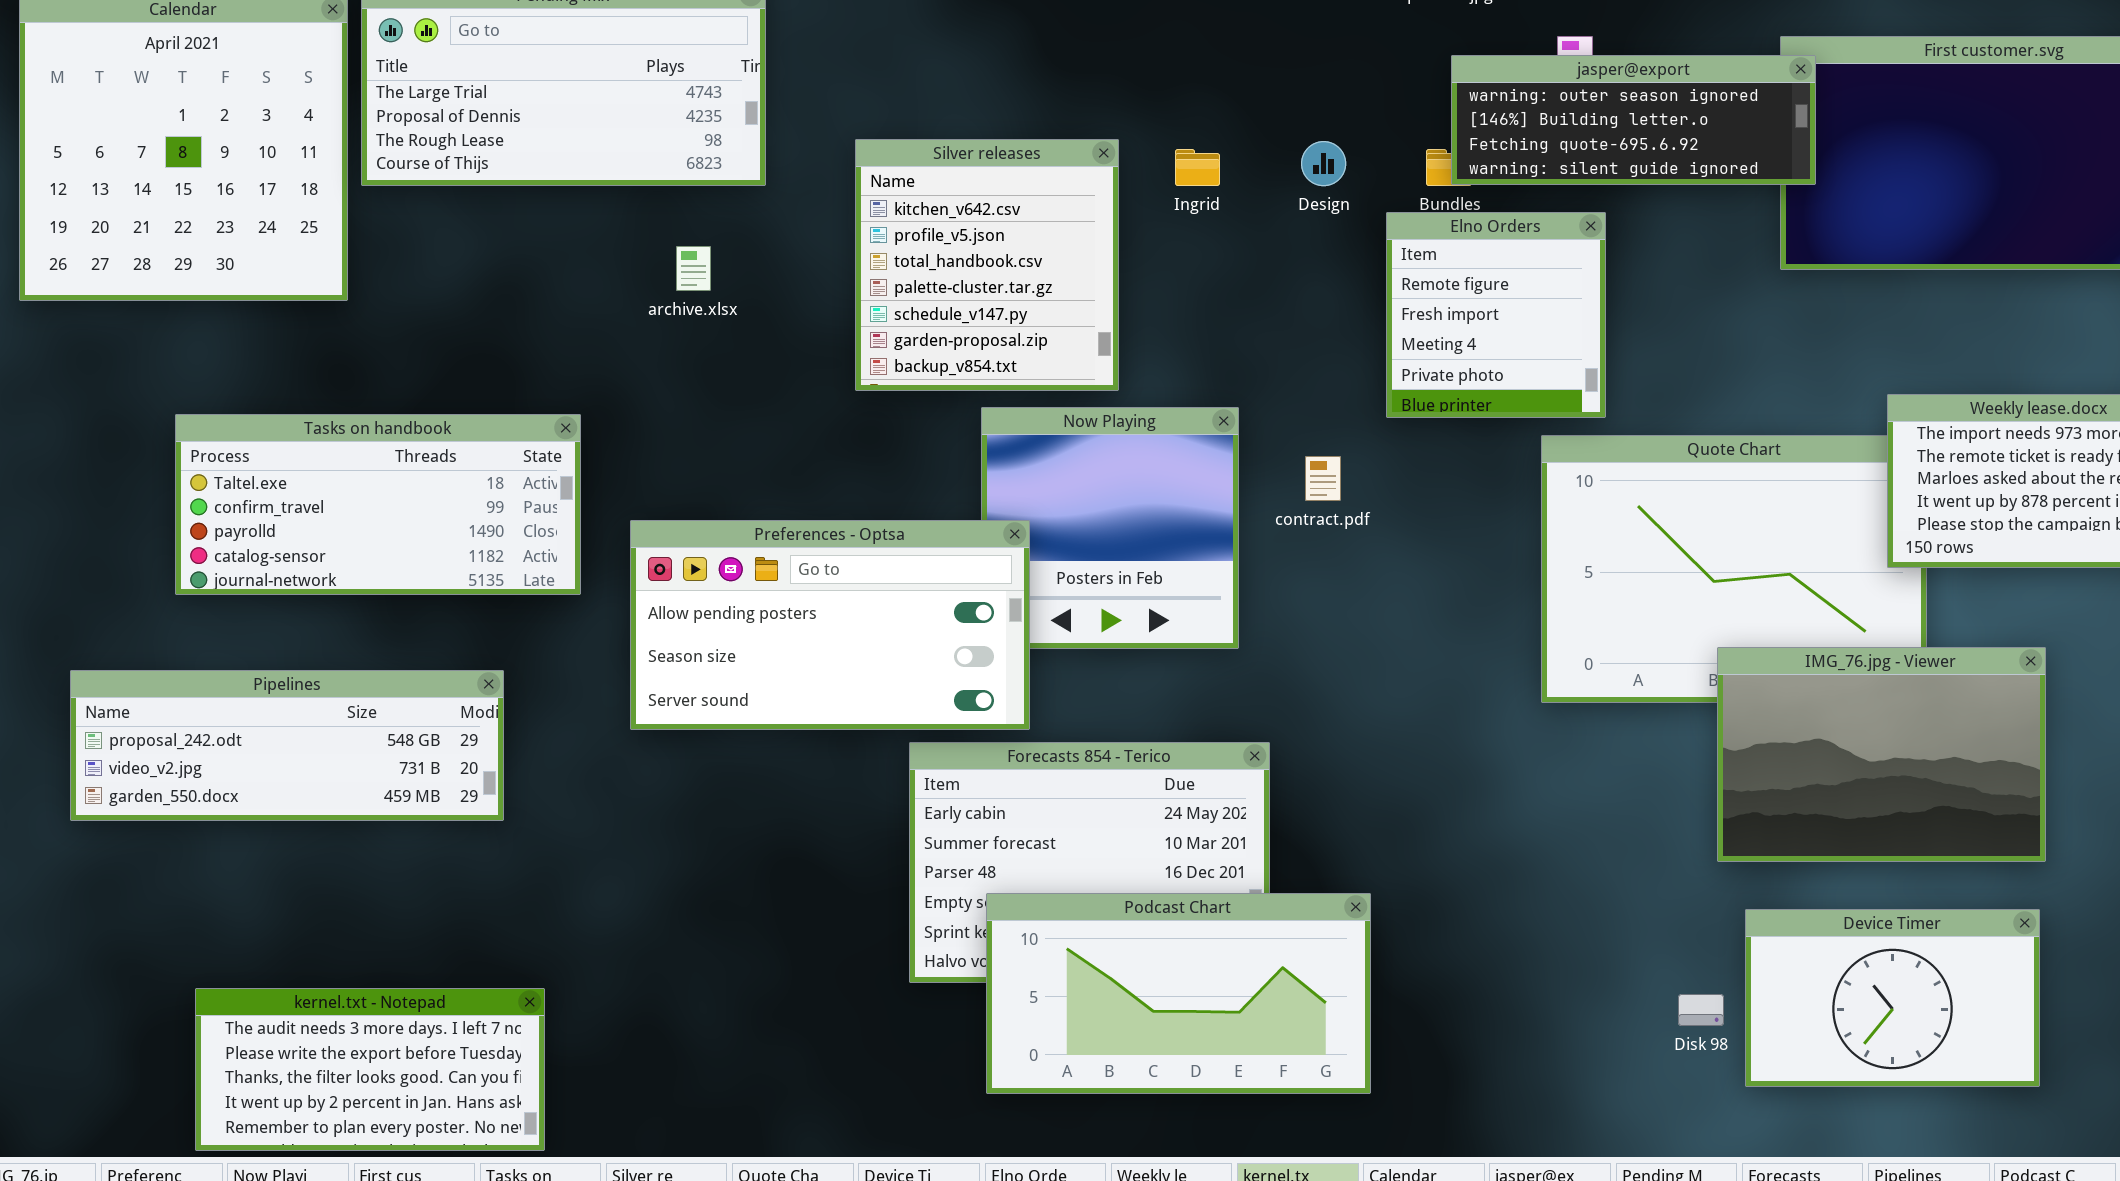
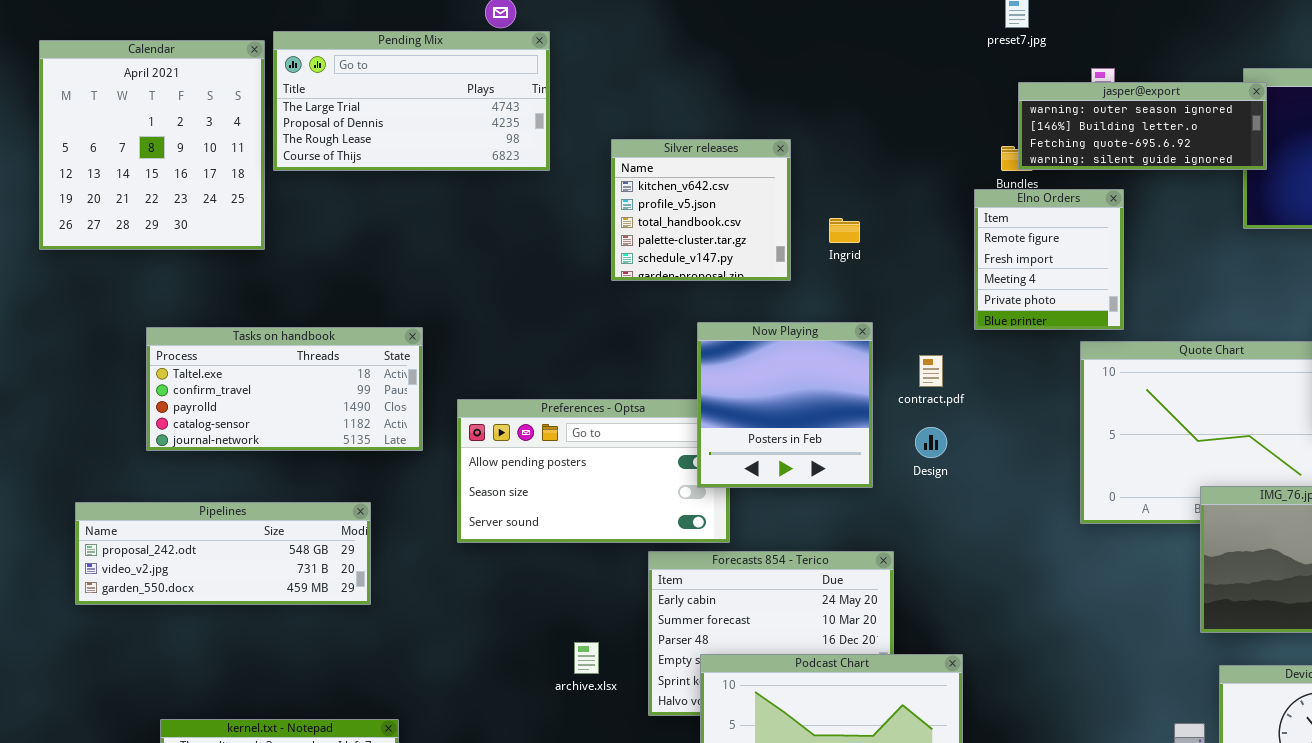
Silver releases: [855,139,1119,391] -> [611,139,791,281], resized
Design: [1301,141,1346,186] -> [915,427,947,458], moved
Ingrid: [1175,149,1220,186] -> [829,218,860,243], moved
archive.xlsx: [676,246,711,291] -> [574,642,599,674], moved
Now Playing: [981,407,1239,649] -> [697,322,873,488], raised

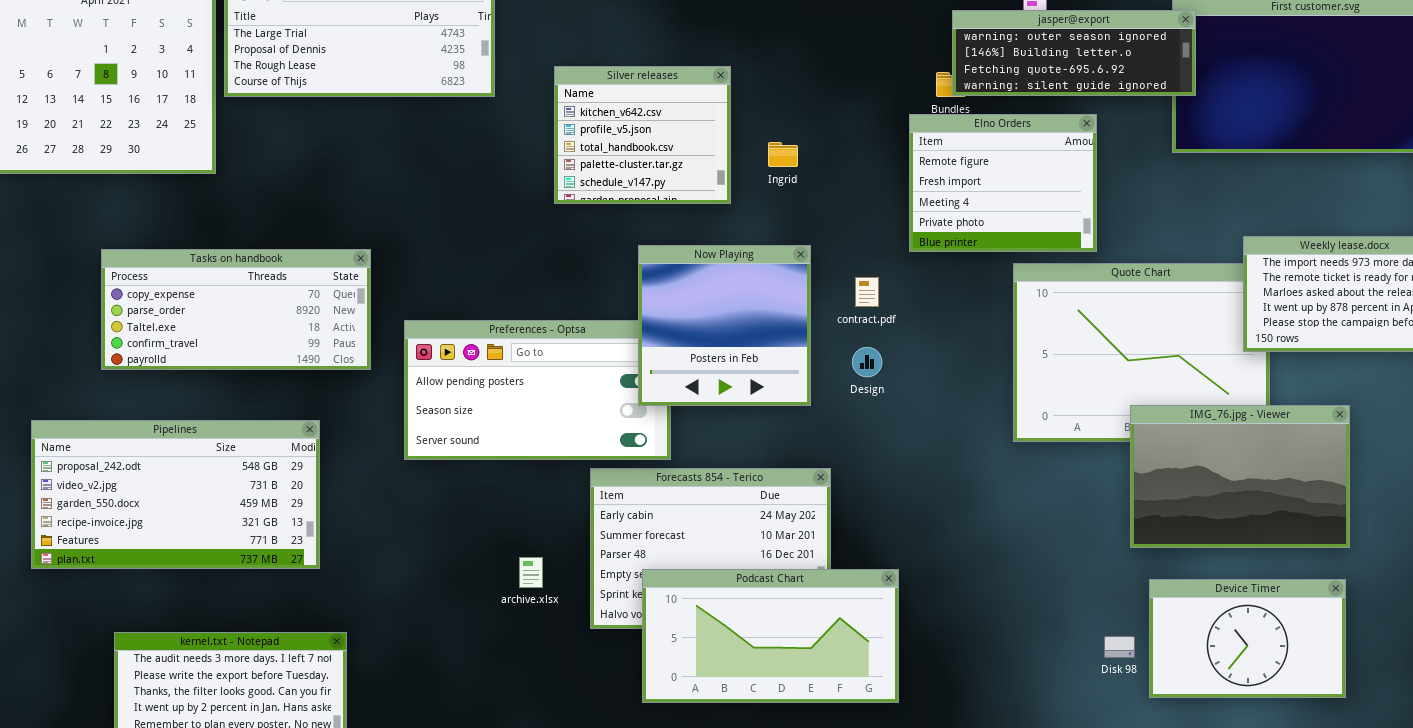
Elno Orders: [974,189,1124,330] -> [909,114,1097,252], resized
Tasks on handbook: [146,327,423,451] -> [101,249,371,370], scrolled up 2 rows
Pipelines: [75,502,371,605] -> [31,420,320,569], resized

